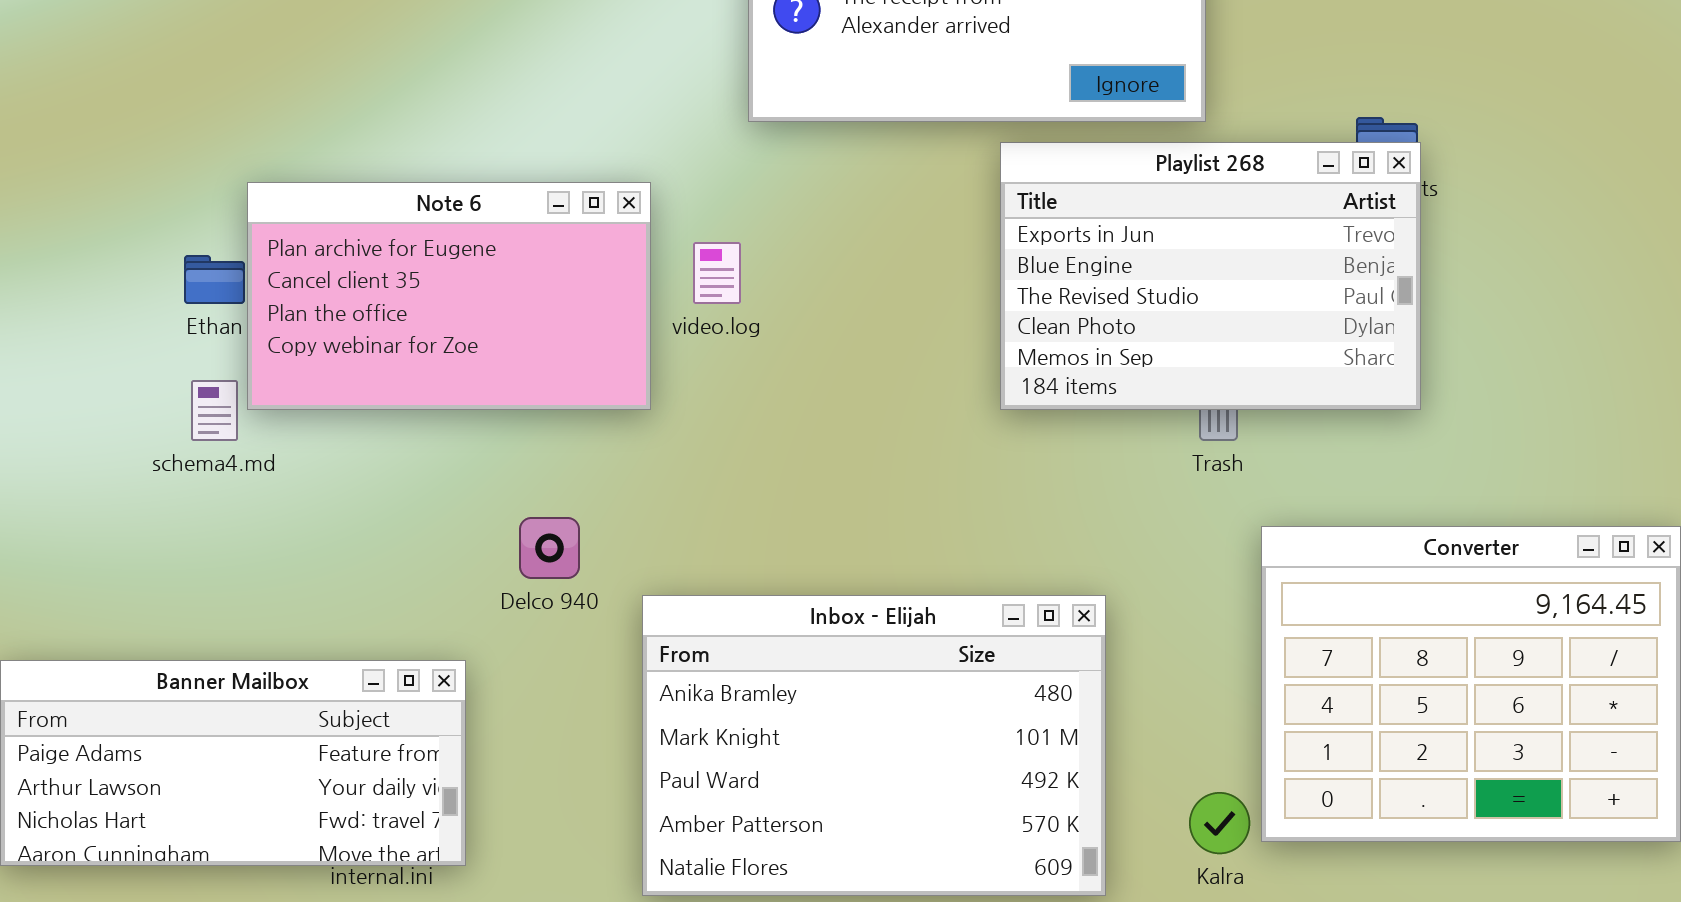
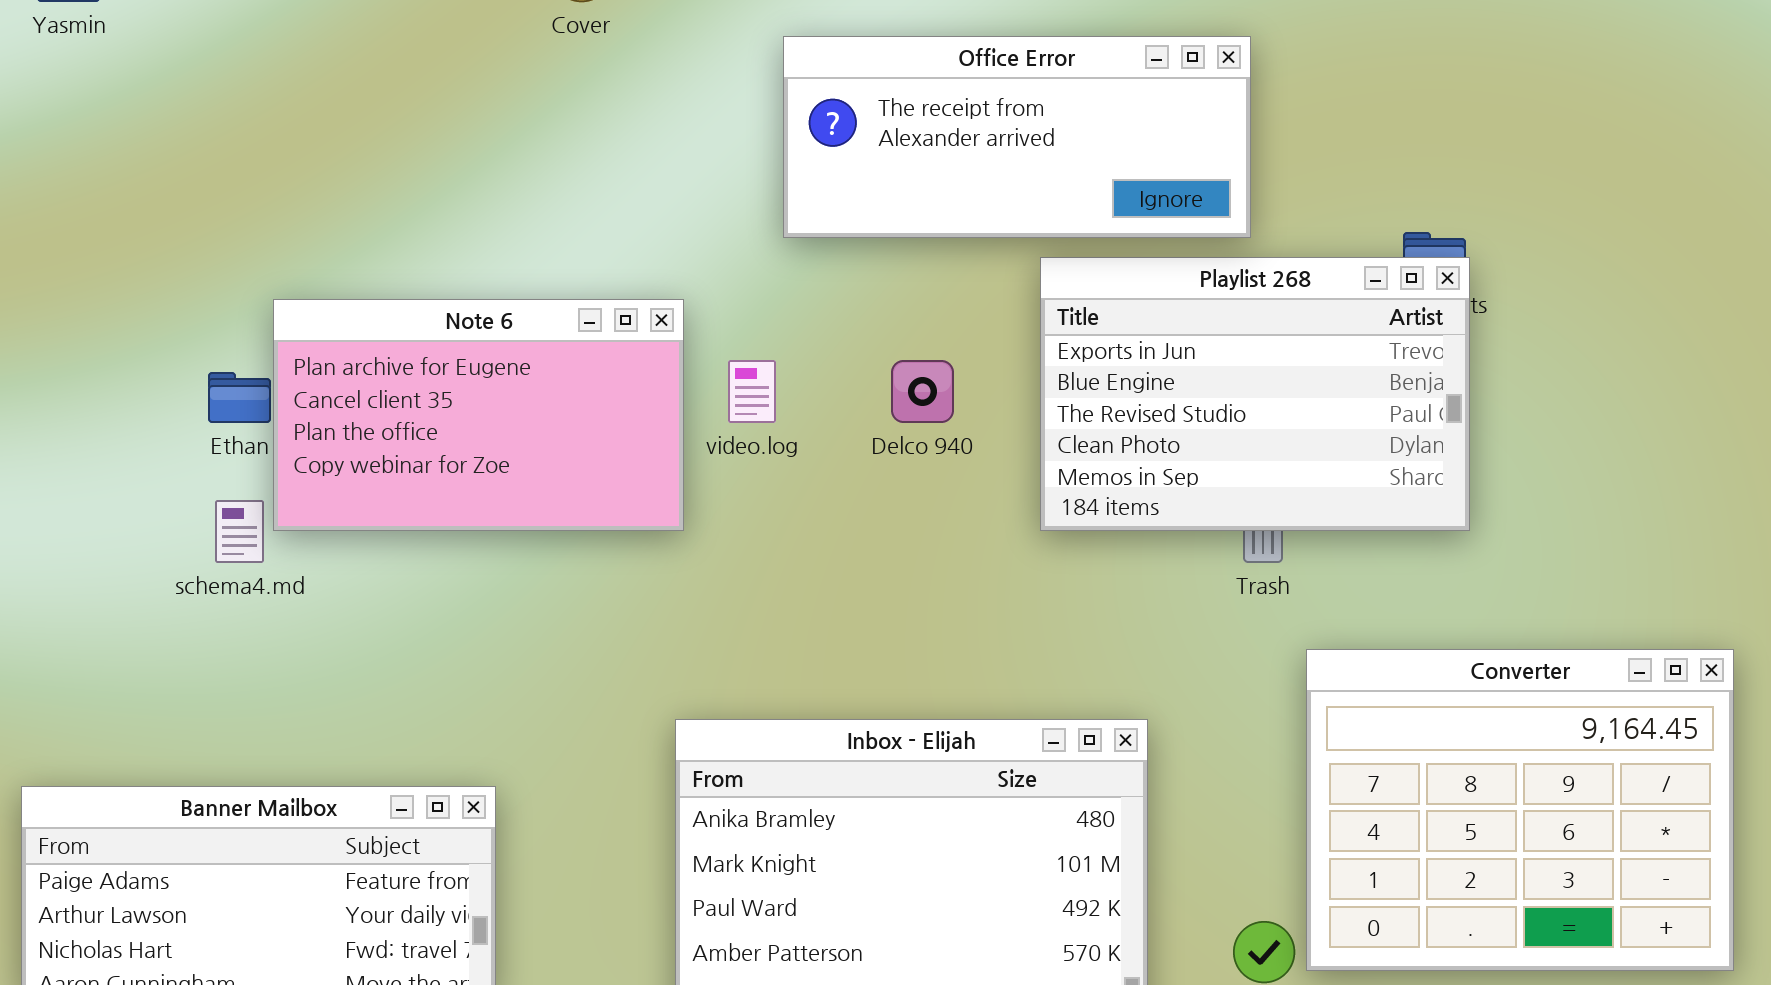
Delco 940: [519,517,580,579] -> [891,360,954,423], moved

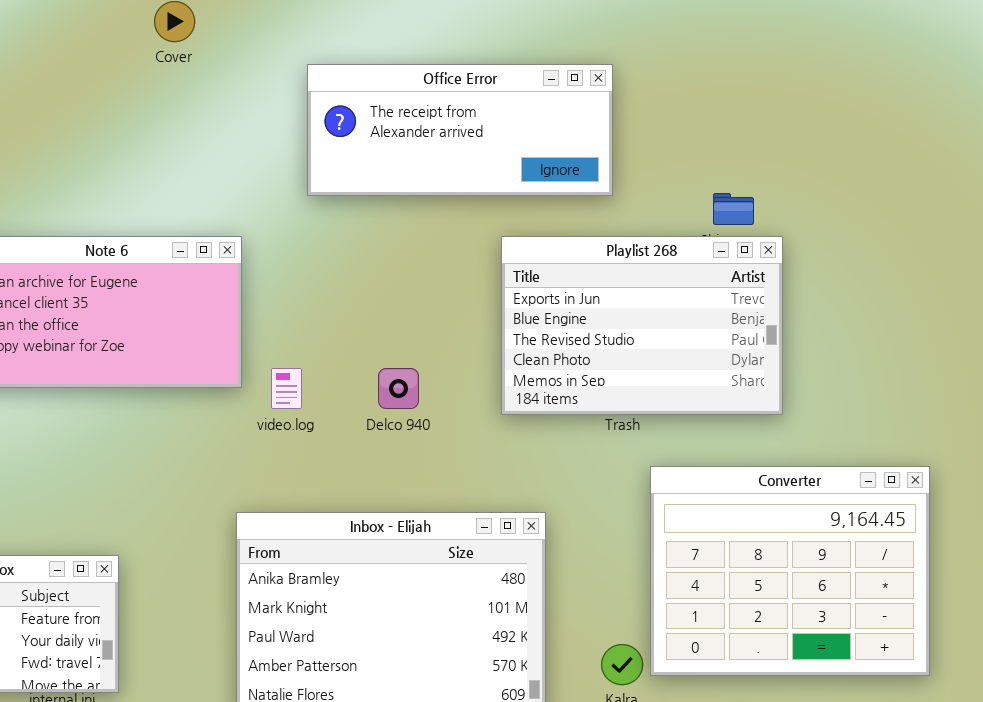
Playlist 268: [1040,257,1470,531] -> [501,236,783,415], moved
video.log: [728,360,776,423] -> [271,368,302,409], moved
Delco 940: [891,360,954,423] -> [378,368,419,409], moved

